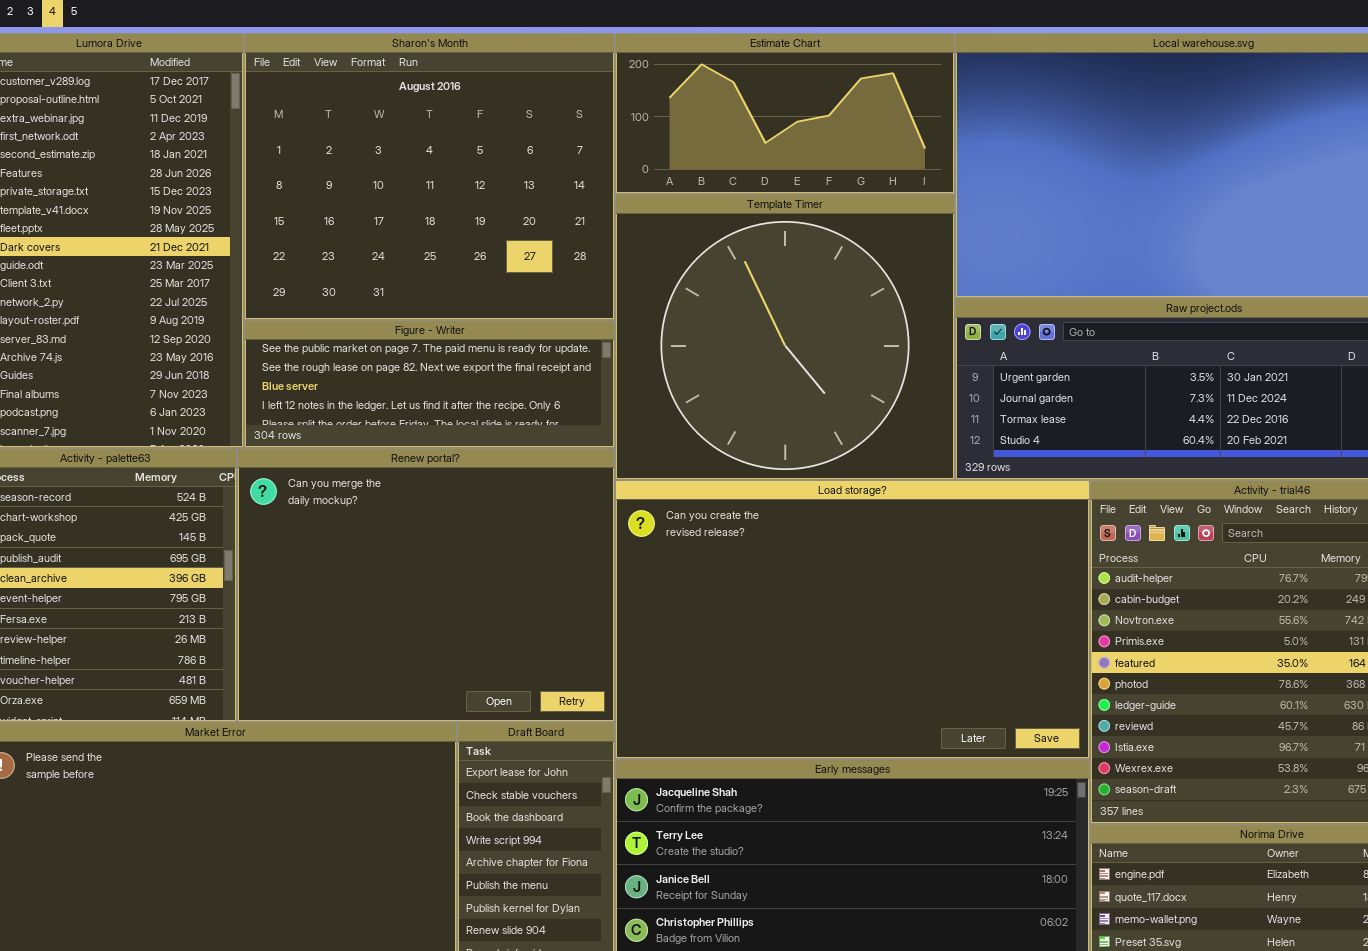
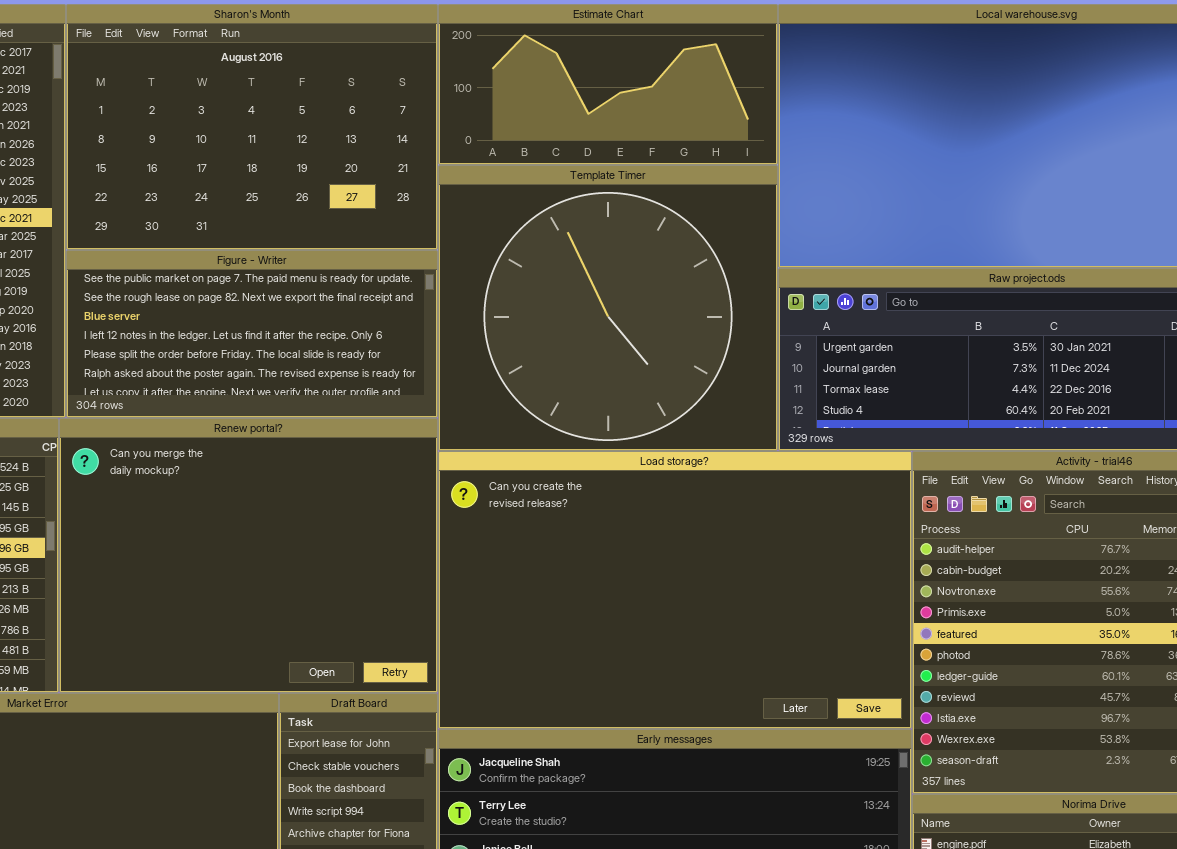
Sharon's Month: [244,33,615,320] -> [66,4,438,250], resized
Figure - Writer: [244,320,615,448] -> [66,250,438,418], resized

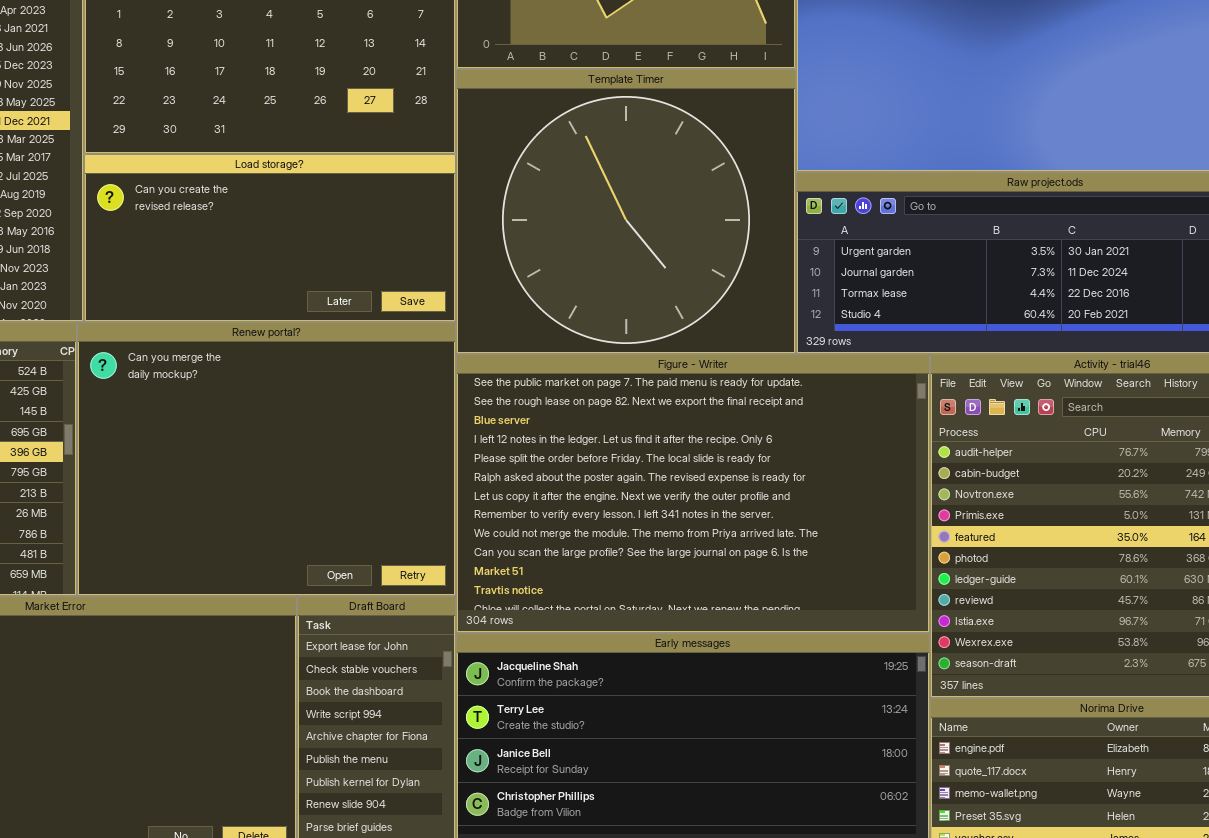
Figure - Writer: [66,250,438,418] -> [456,354,930,633], moved, resized
Load storage?: [438,451,912,729] -> [84,154,456,322], moved, resized

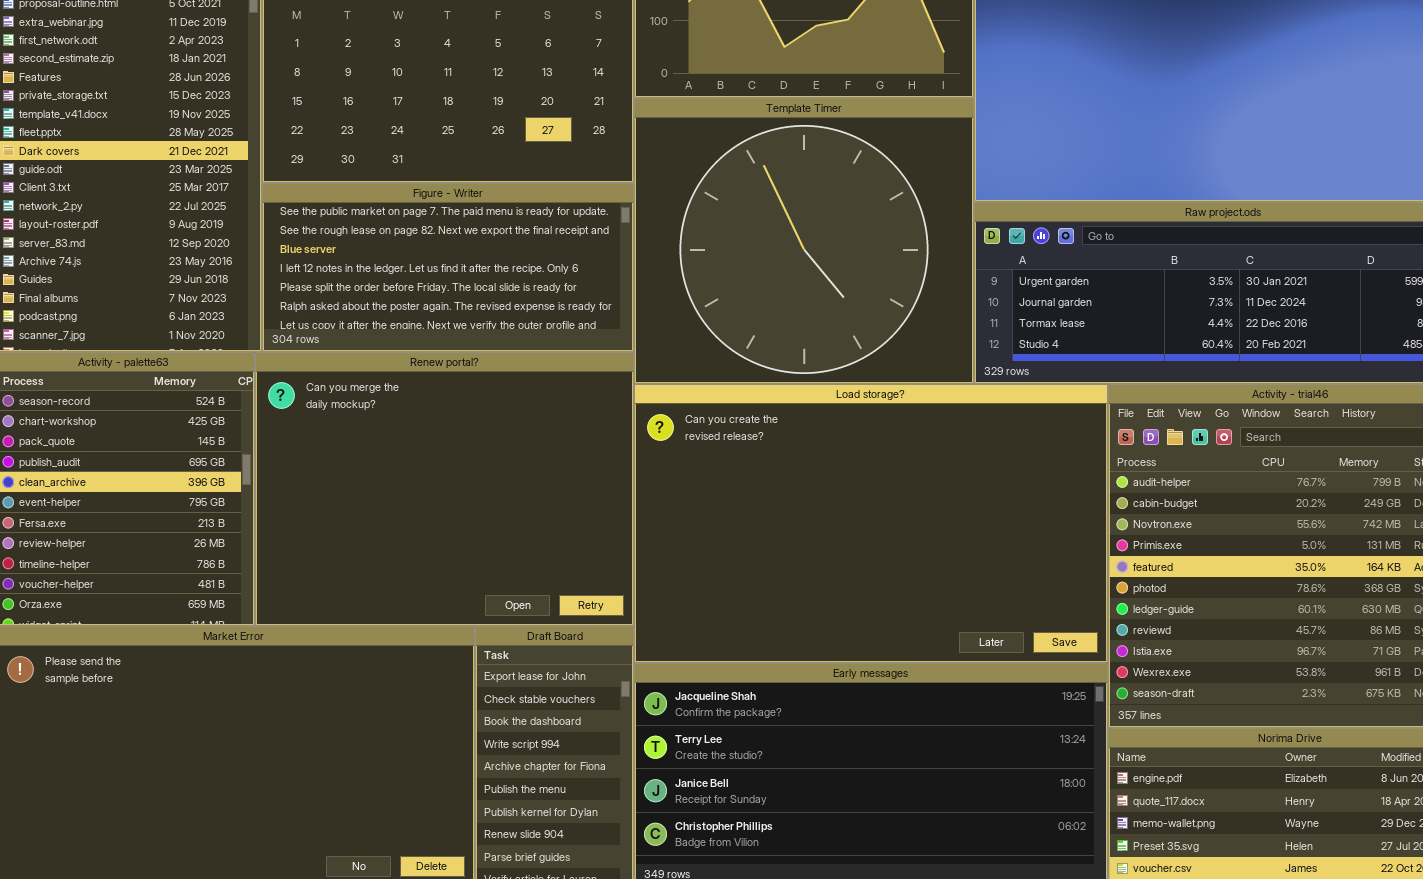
Load storage?: [84,154,456,322] -> [634,384,1108,663], moved, resized
Figure - Writer: [456,354,930,633] -> [262,183,634,352], moved, resized

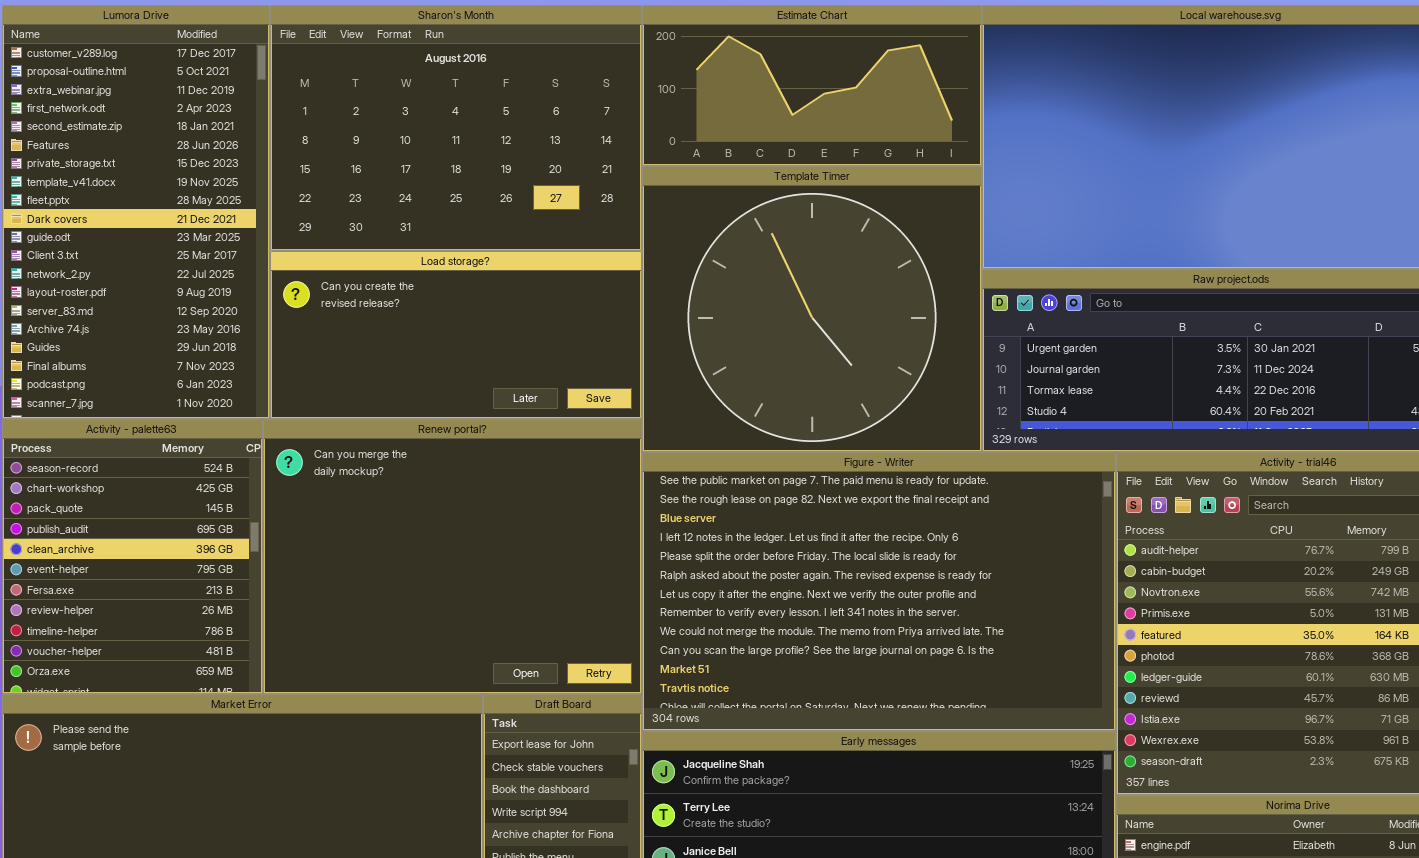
Figure - Writer: [262,183,634,352] -> [642,452,1116,731], moved, resized
Load storage?: [634,384,1108,663] -> [270,251,642,419], moved, resized

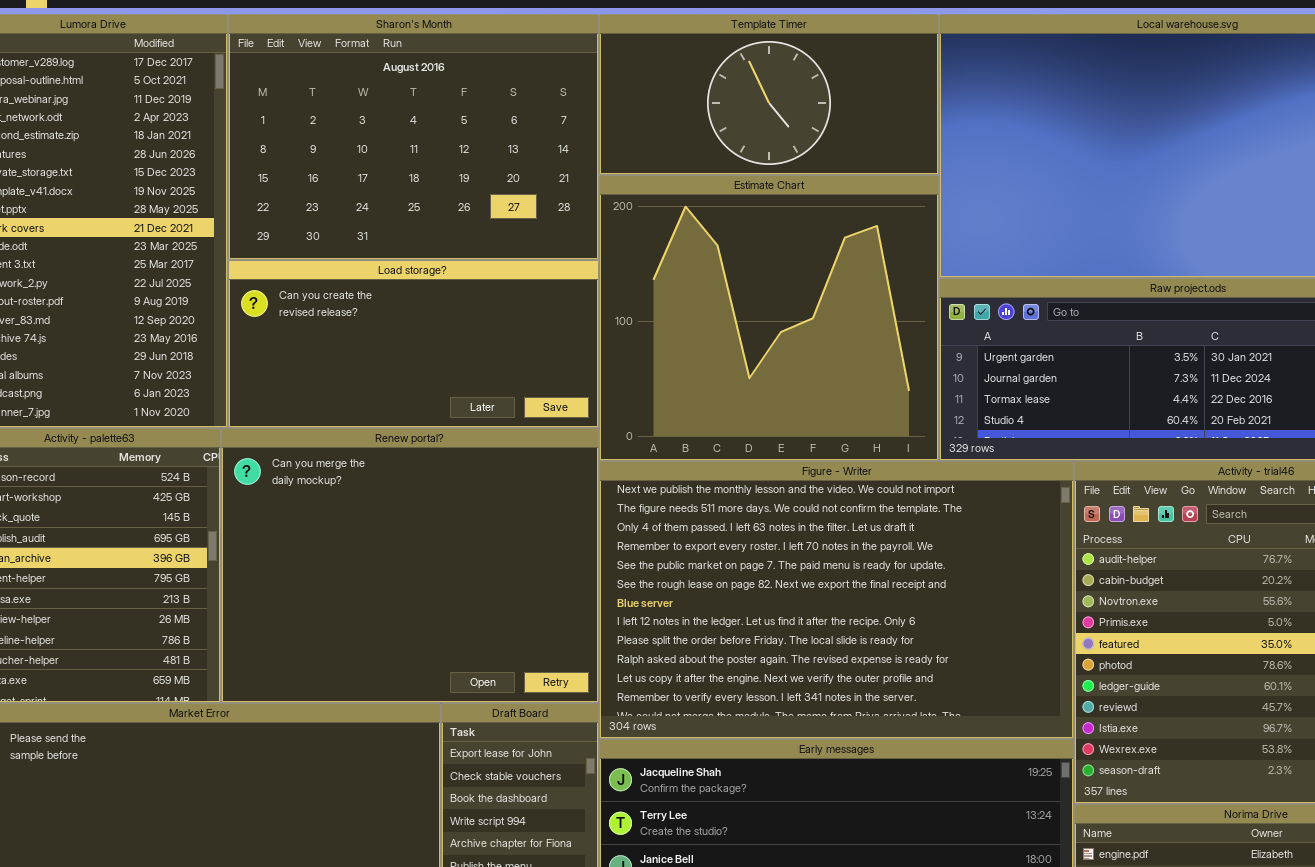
Estimate Chart: [642,5,982,166] -> [599,175,939,461], moved, resized
Template Timer: [642,166,982,452] -> [599,14,939,175], moved, resized
Figure - Writer: [642,452,1116,731] -> [599,461,1074,739], scrolled up 4 rows

